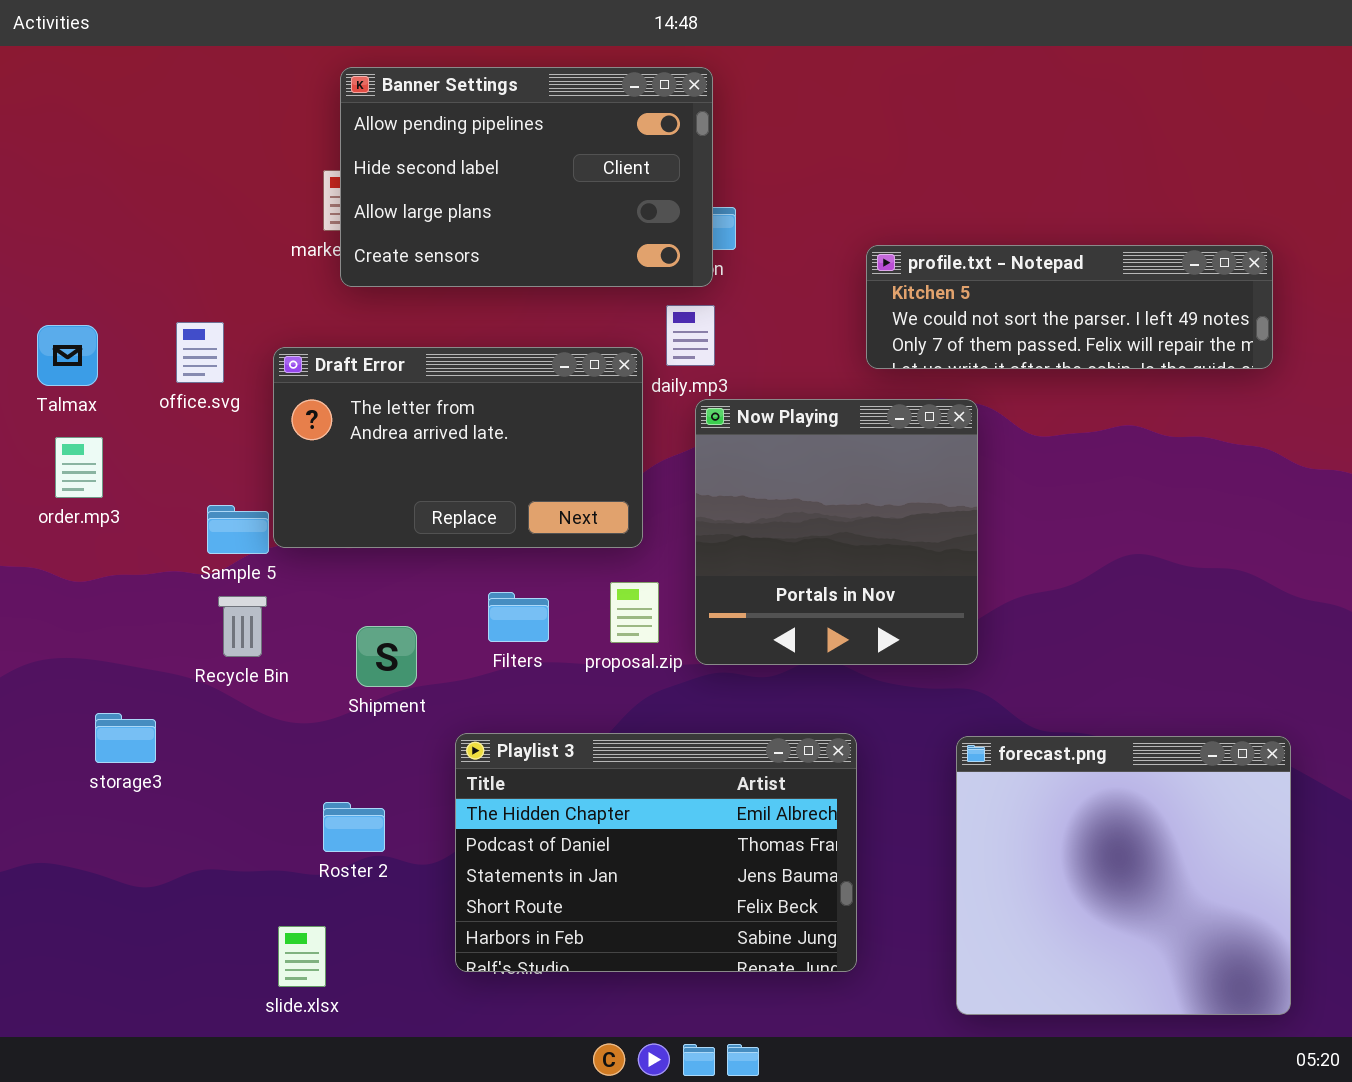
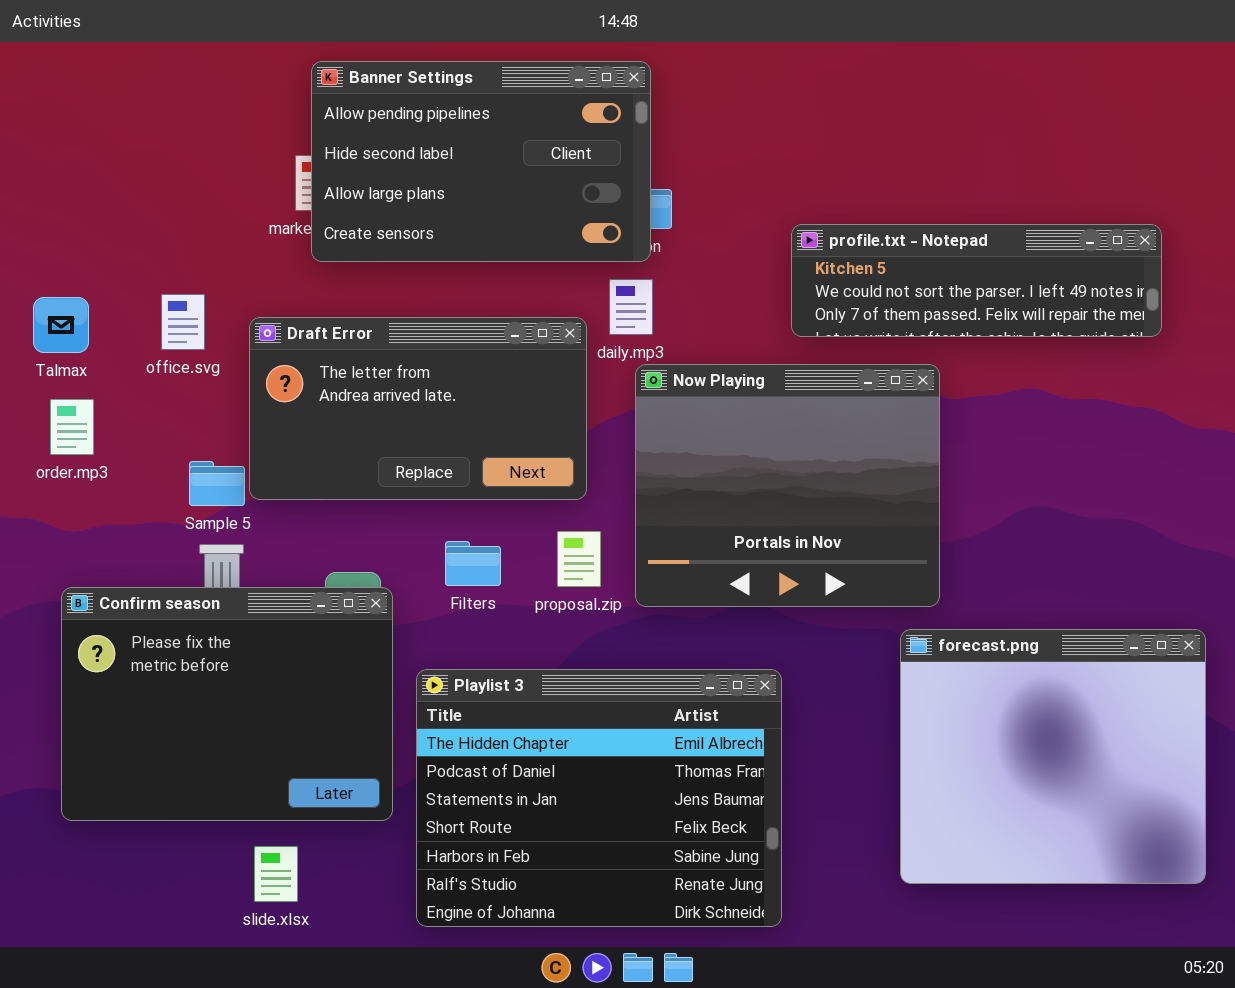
Now Playing: [695,399,978,665] -> [635,364,940,607], resized
Confirm season: none -> [61,587,393,821], opened
Playlist 3: [455,733,857,972] -> [416,669,782,927], resized
forecast.png: [956,736,1291,1015] -> [900,629,1206,884], moved

